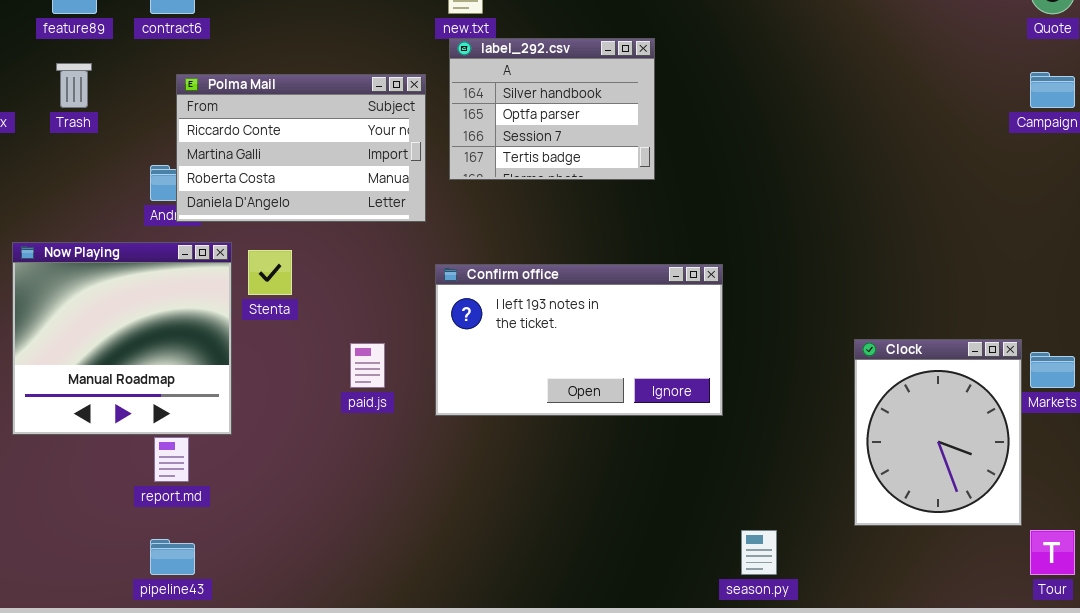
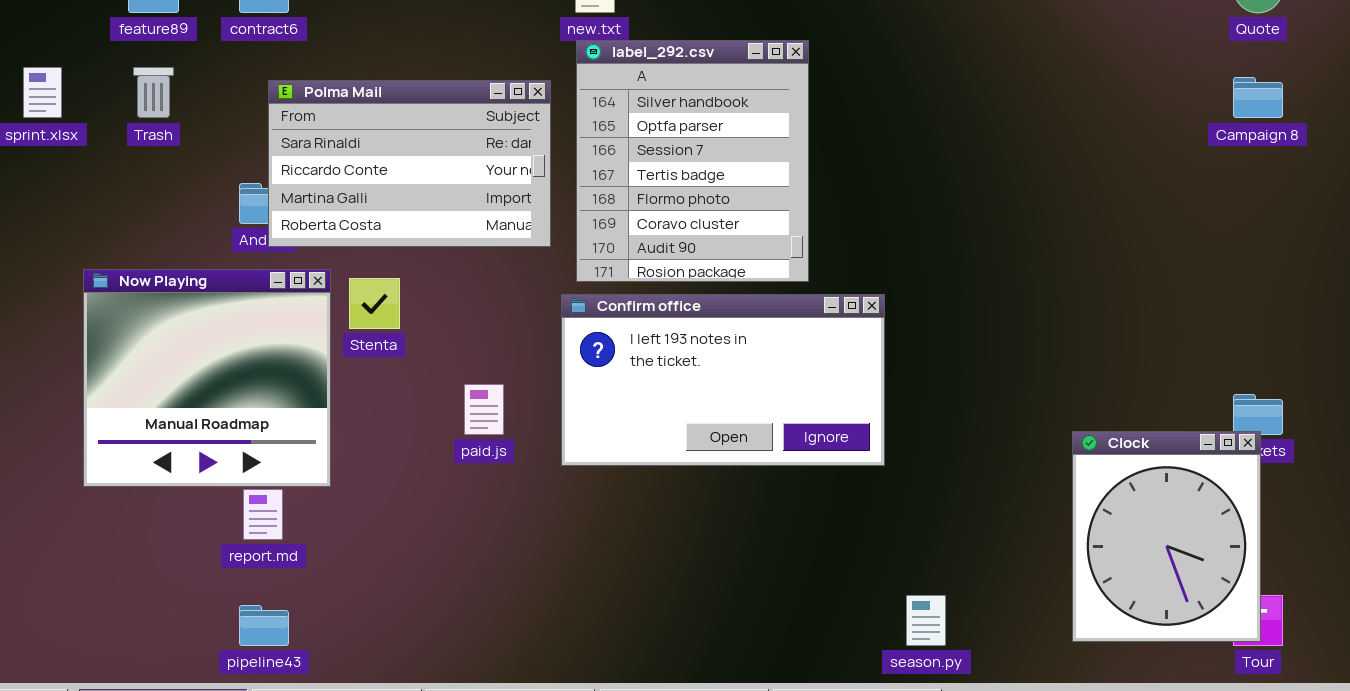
label_292.csv: [449,38,655,180] -> [576,40,809,282], resized
Polma Mail: [176,74,426,222] -> [268,80,551,247], scrolled up 1 row
Clock: [854,339,1022,526] -> [1072,431,1261,642], moved

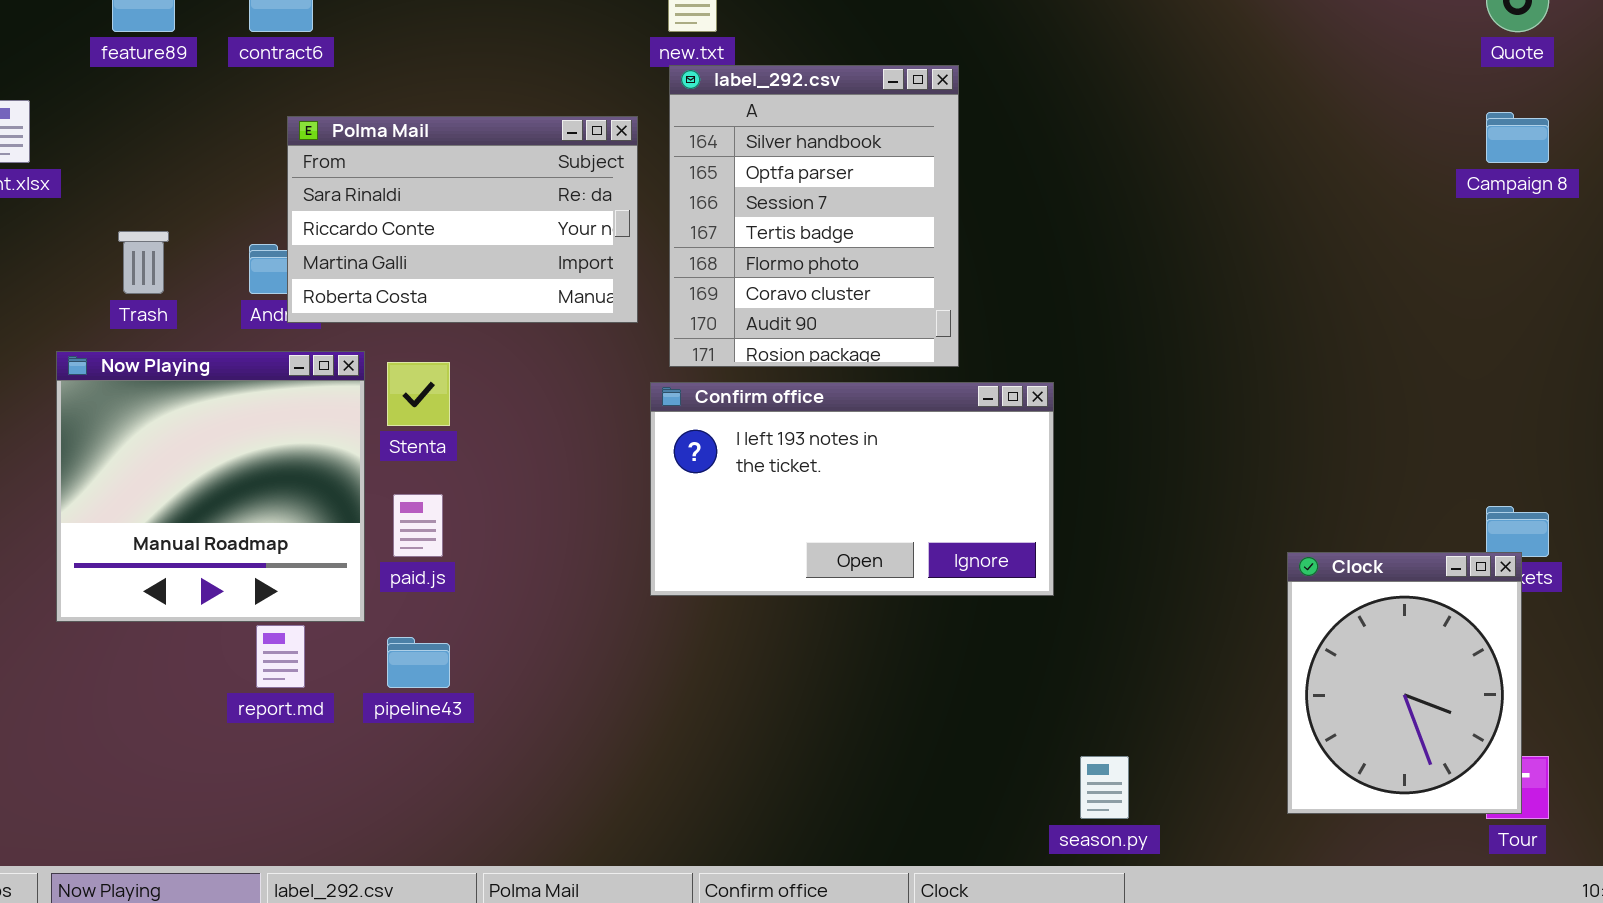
Trash: [133,67,174,118] -> [118,231,169,294], moved
paid.js: [464,384,504,435] -> [393,494,443,557], moved
pipeline43: [239,605,289,646] -> [387,637,450,688], moved

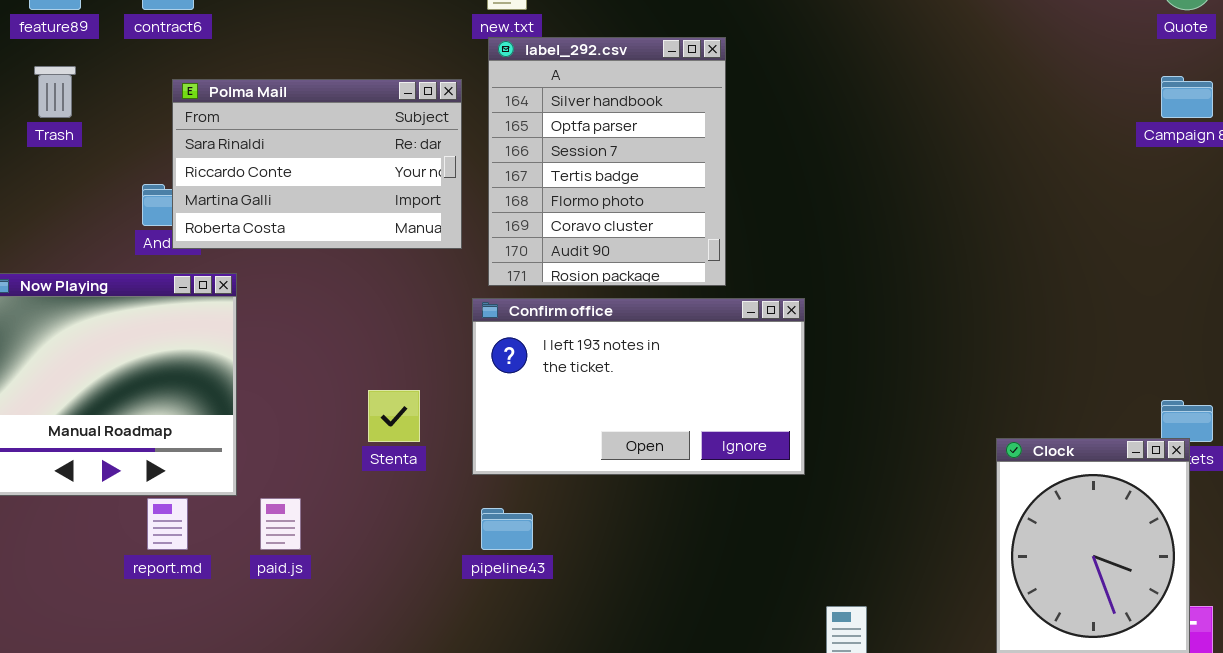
Trash: [118,231,169,294] -> [34,66,76,118], moved
Stenta: [387,362,450,426] -> [368,390,420,442], moved
paid.js: [393,494,443,557] -> [260,498,301,550], moved
pipeline43: [387,637,450,688] -> [481,508,533,550], moved

